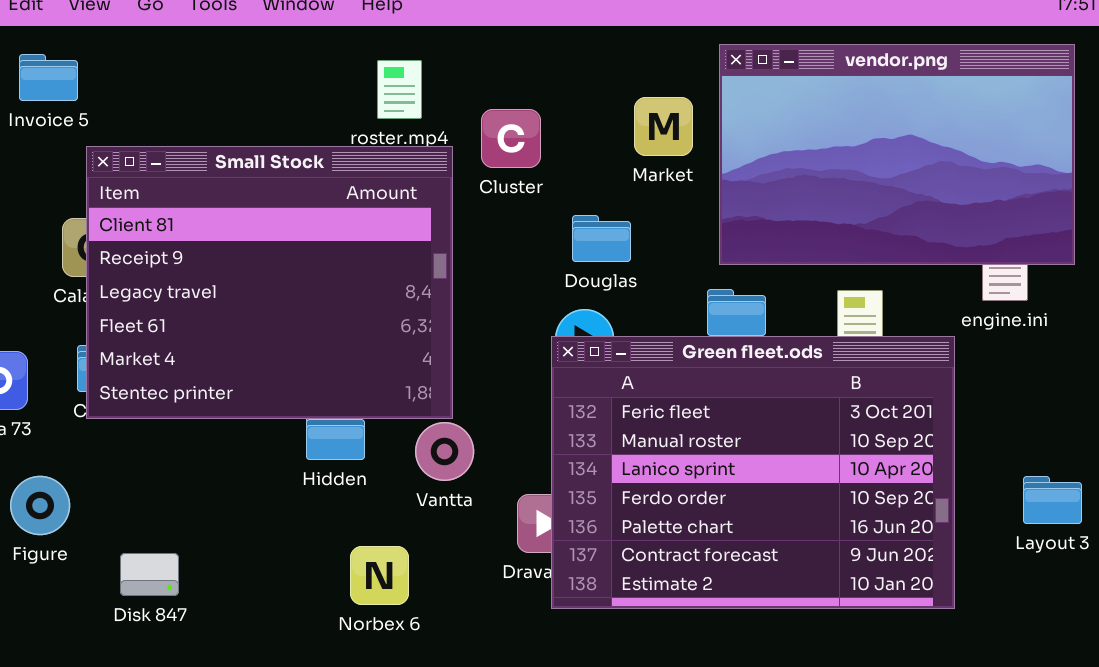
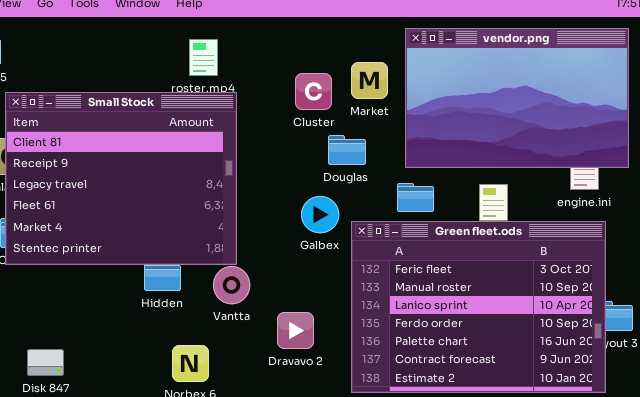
Cluster: [481,109,541,168] -> [295,73,332,110], moved
Douglas: [572,215,631,262] -> [328,135,366,165], moved
Green fleet.ods: [551,336,955,609] -> [351,221,606,393], moved

